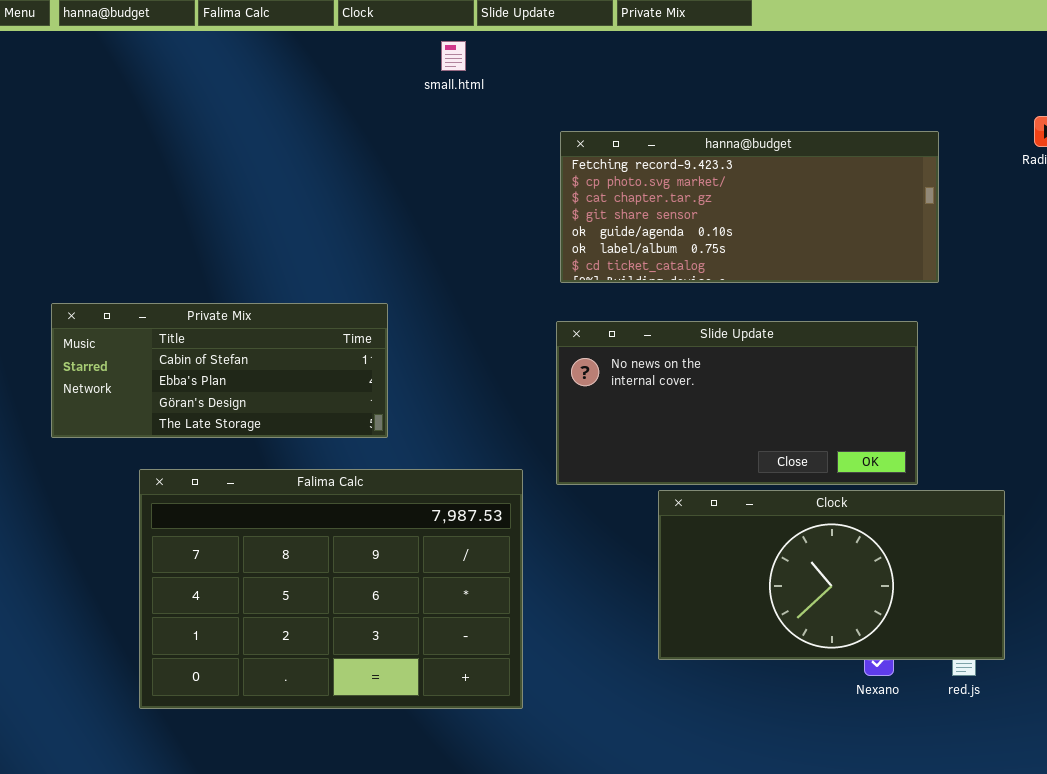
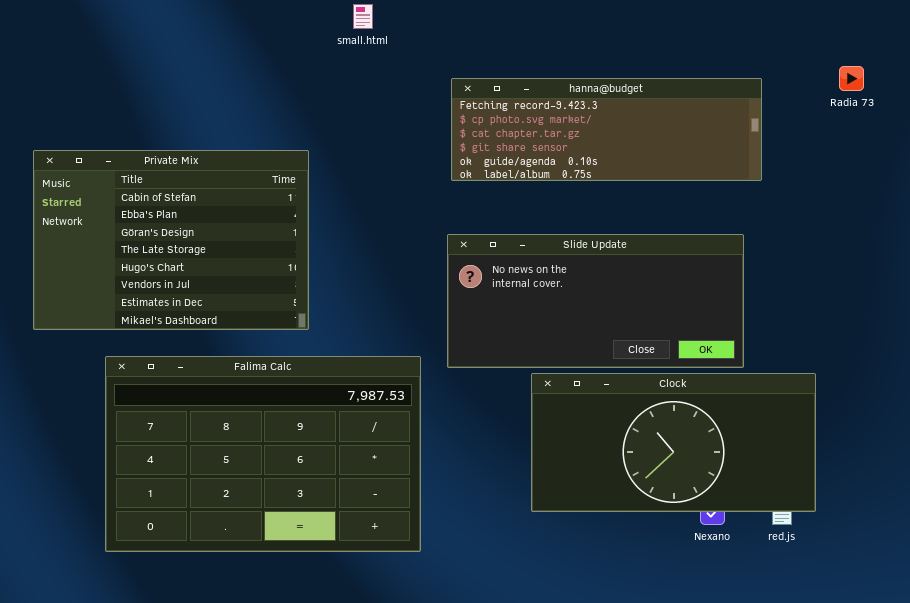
hanna@budget: [560,131,939,283] -> [451,78,762,181], resized
Private Mix: [51,303,388,438] -> [33,150,309,330], resized

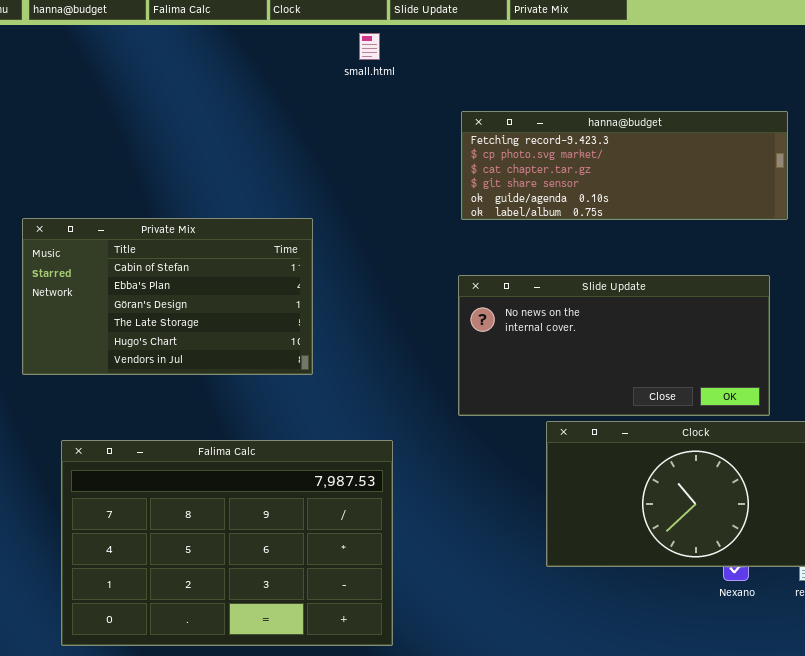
Private Mix: [33,150,309,330] -> [22,218,313,375], resized
Falima Calc: [105,356,421,552] -> [61,440,393,646], moved

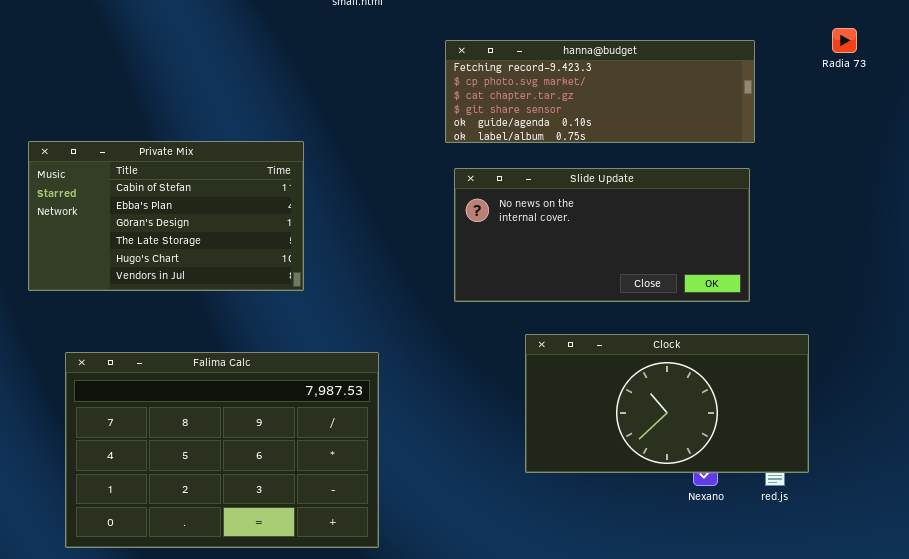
Slide Update: [458,275,770,416] -> [454,168,750,302], moved

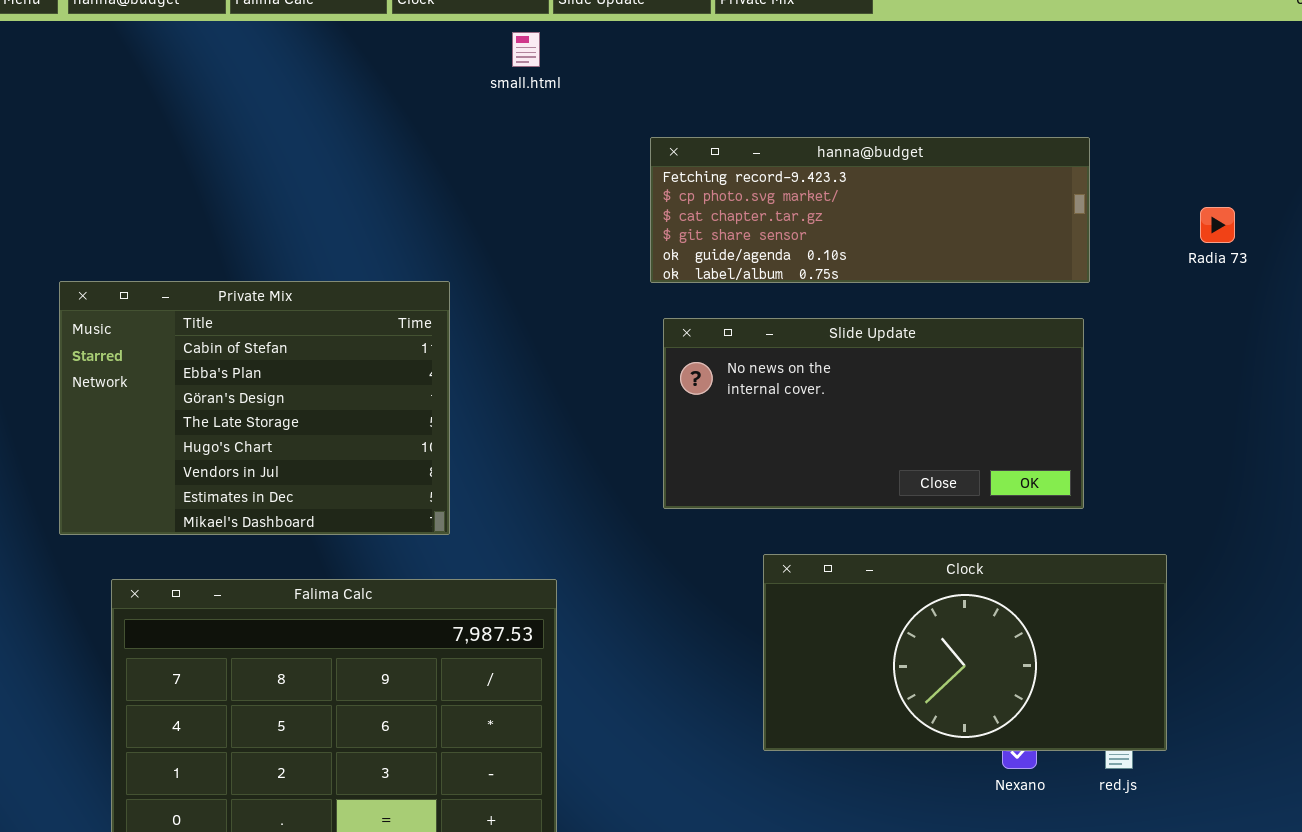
Radia 73: [832,28,857,53] -> [1200,207,1235,243], moved
Private Mix: [28,141,304,291] -> [59,281,450,535], resized

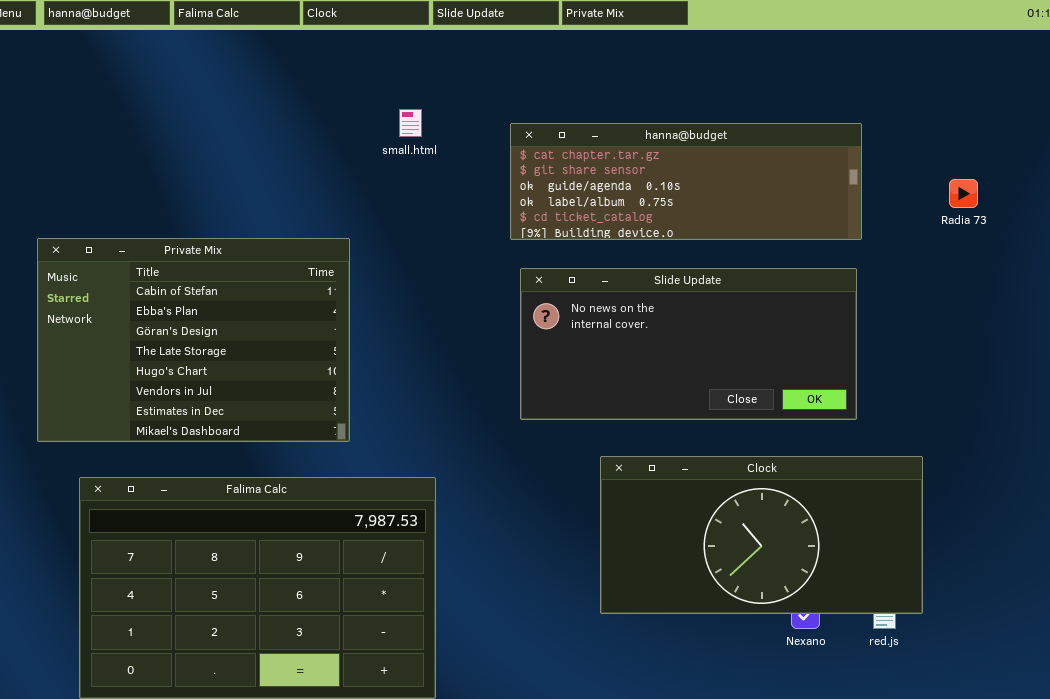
small.html: [512,32,540,67] -> [399,109,422,137], moved
hanna@budget: [650,137,1090,283] -> [510,123,862,240], scrolled down 2 rows

